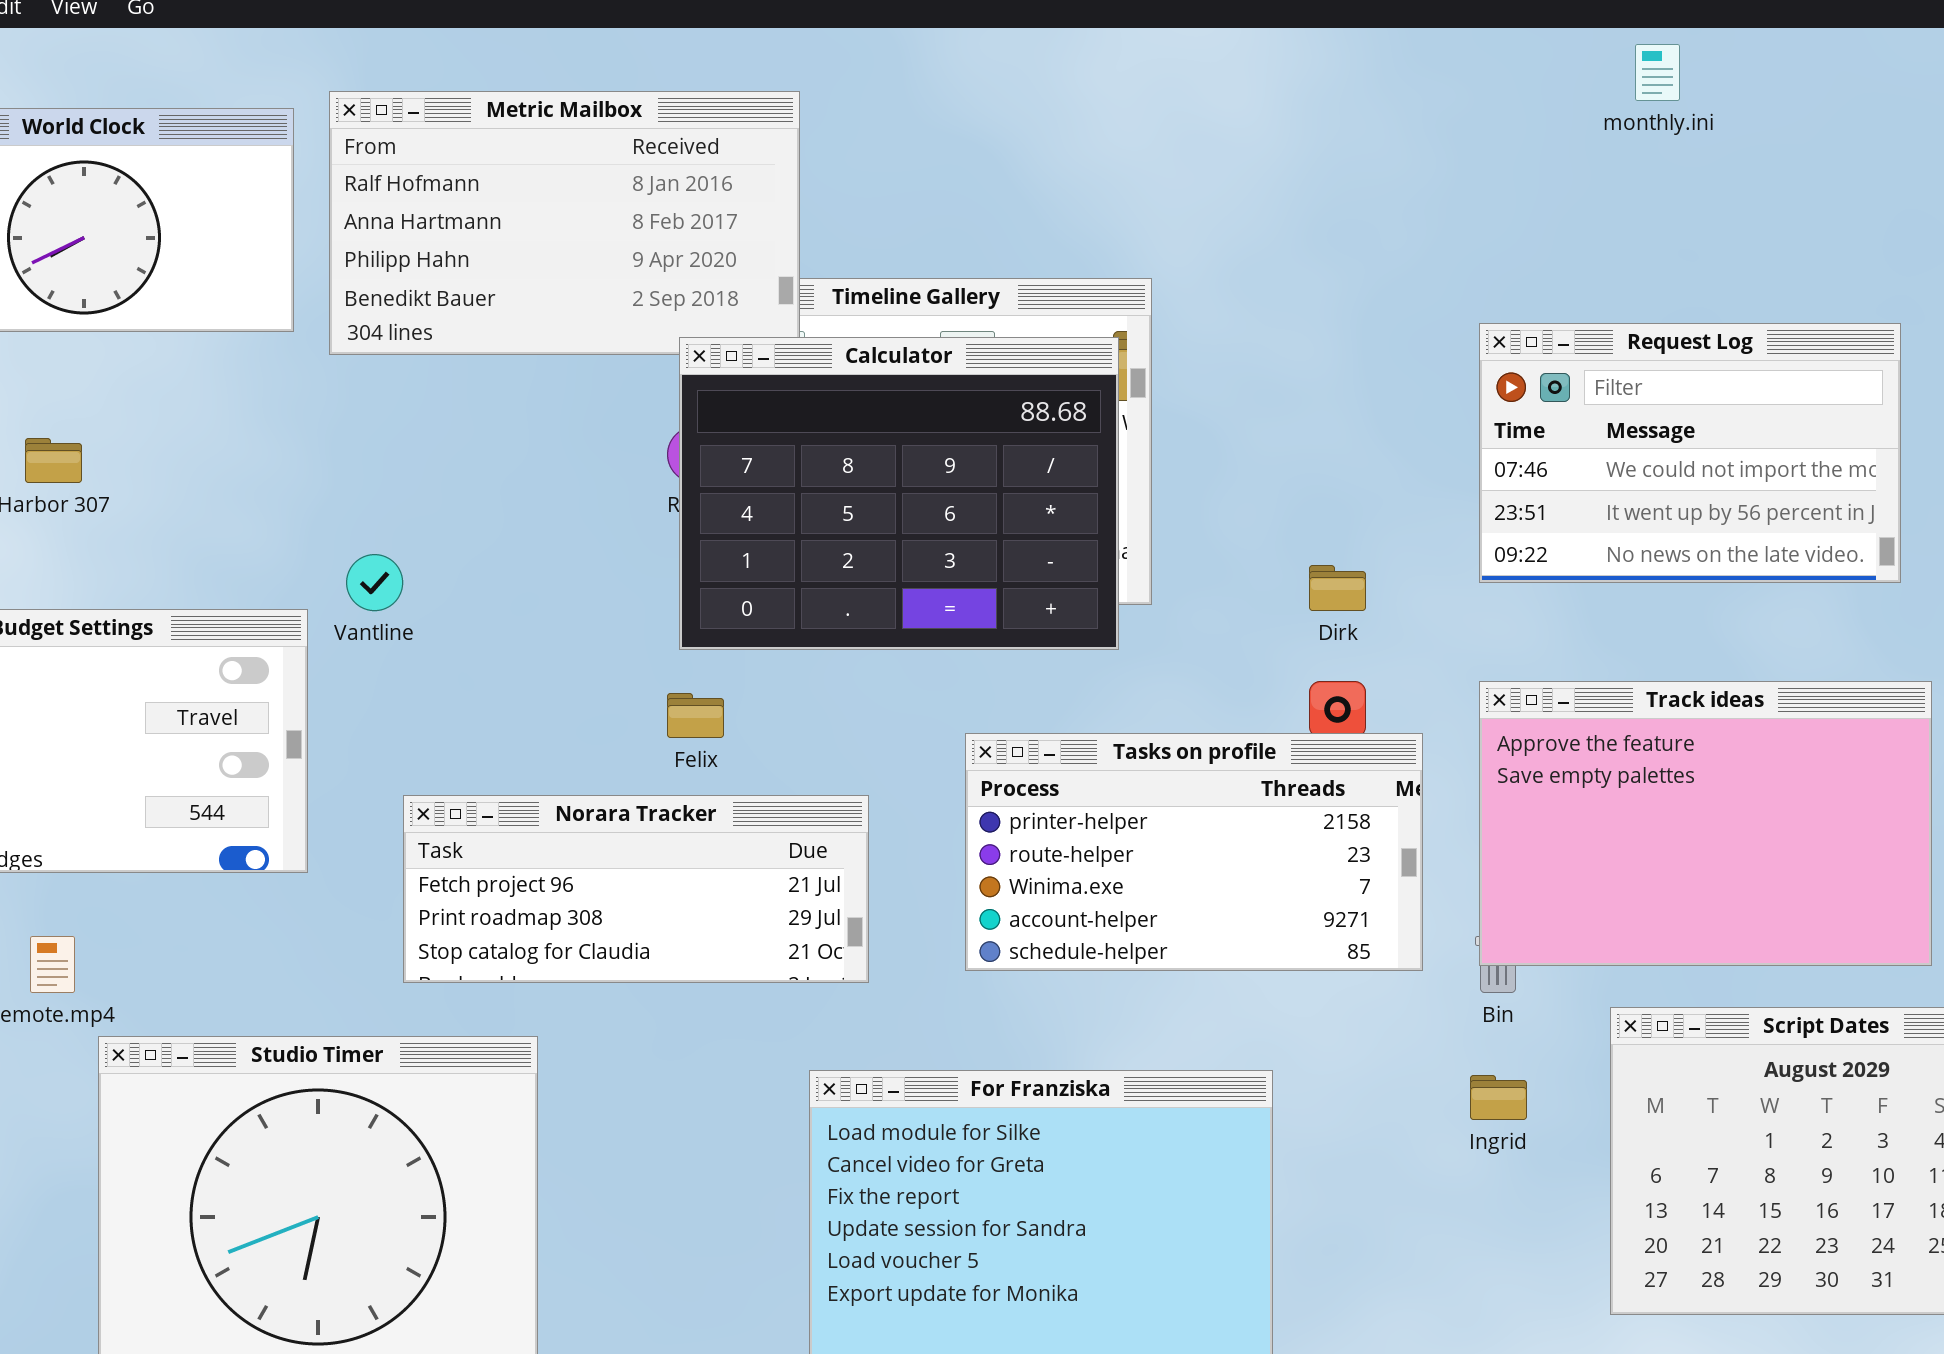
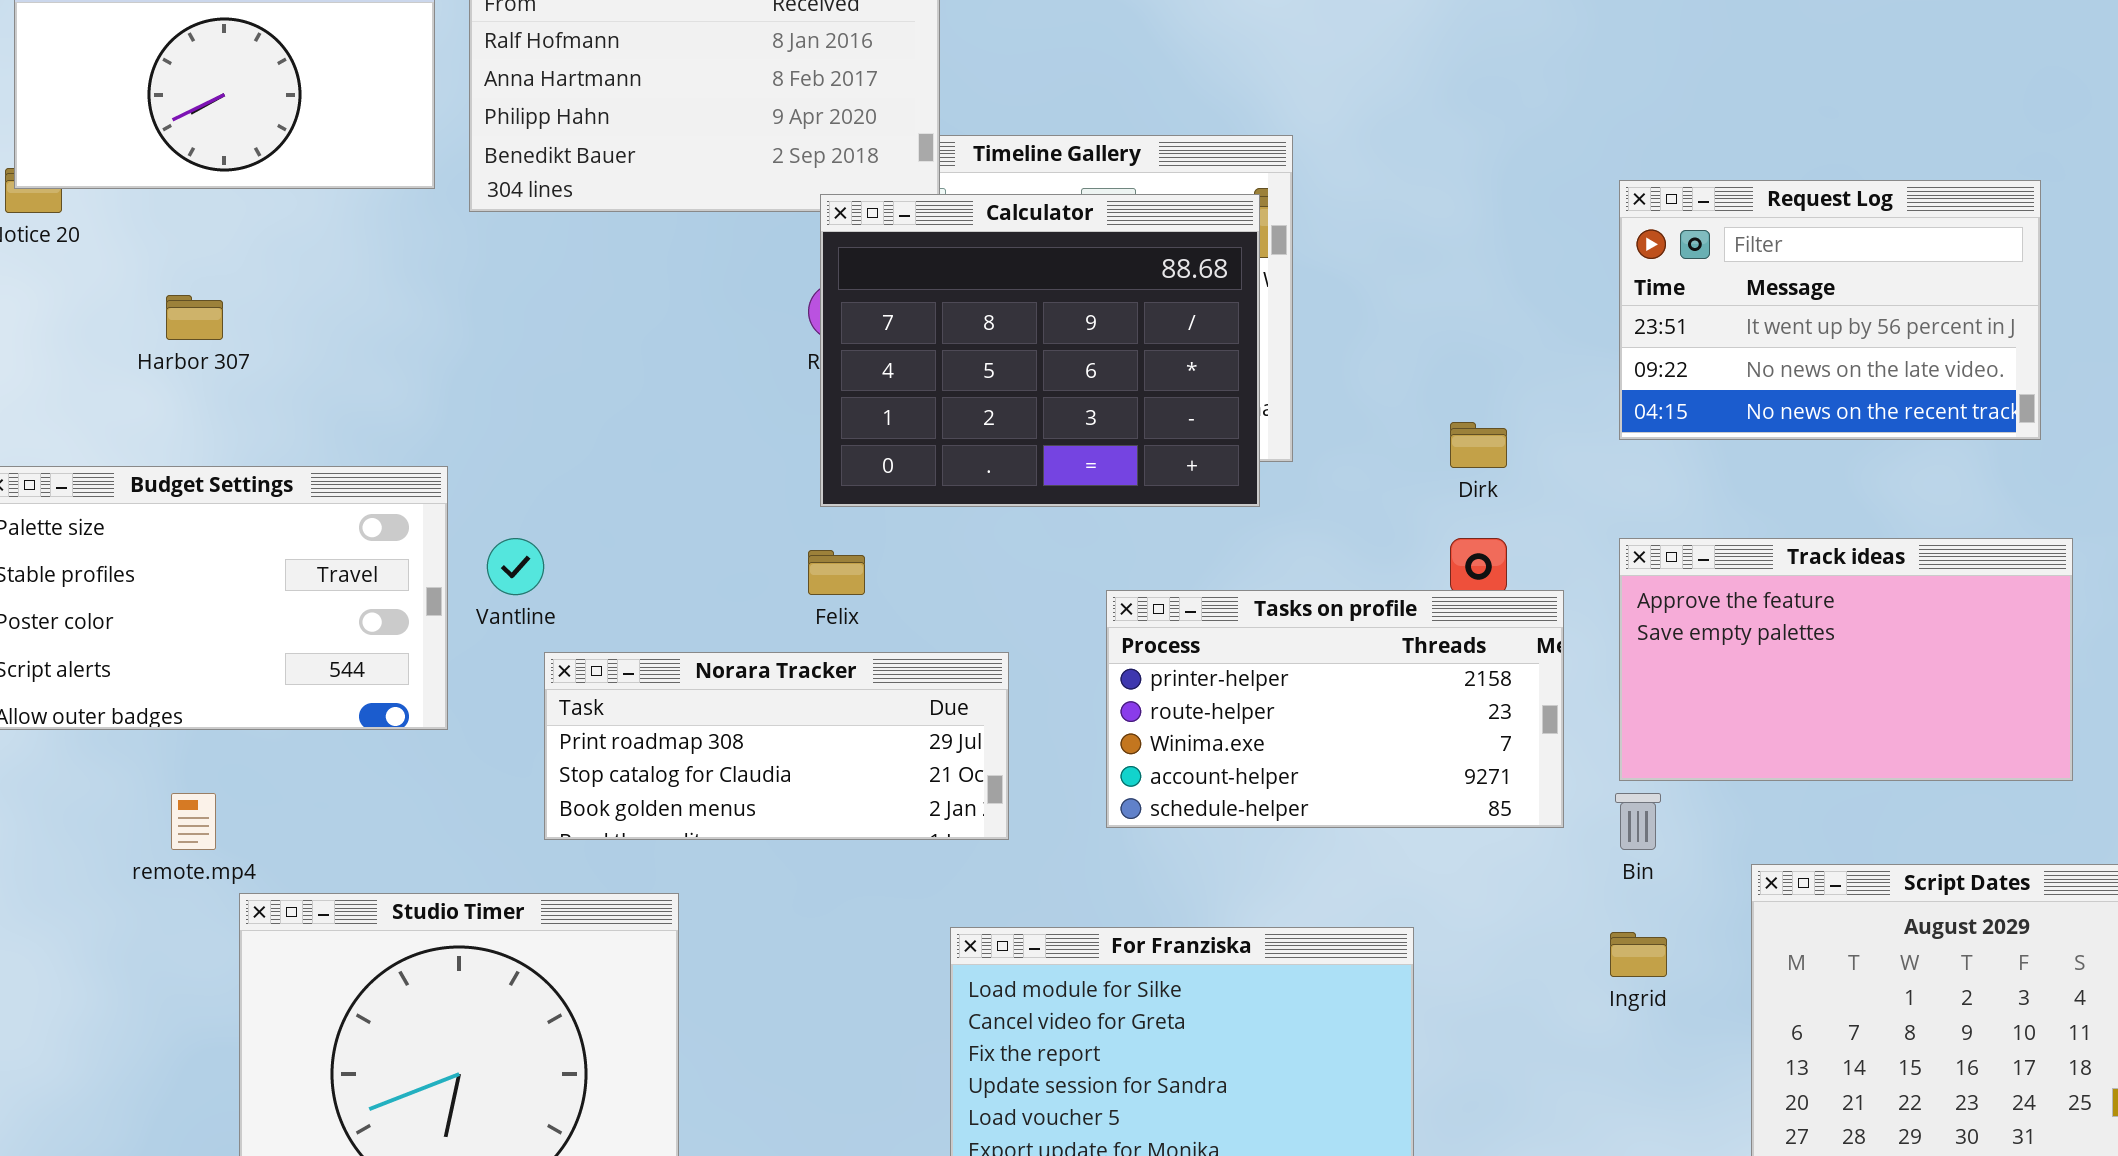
Request Log: [1479,323,1901,583] -> [1619,180,2041,440], scrolled down 1 row
Vantline: [346,554,403,611] -> [487,538,544,595], moved
Track ideas: [1479,681,1932,966] -> [1619,538,2073,781], resized
Norara Tracker: [403,795,869,983] -> [544,652,1009,840], scrolled down 1 row

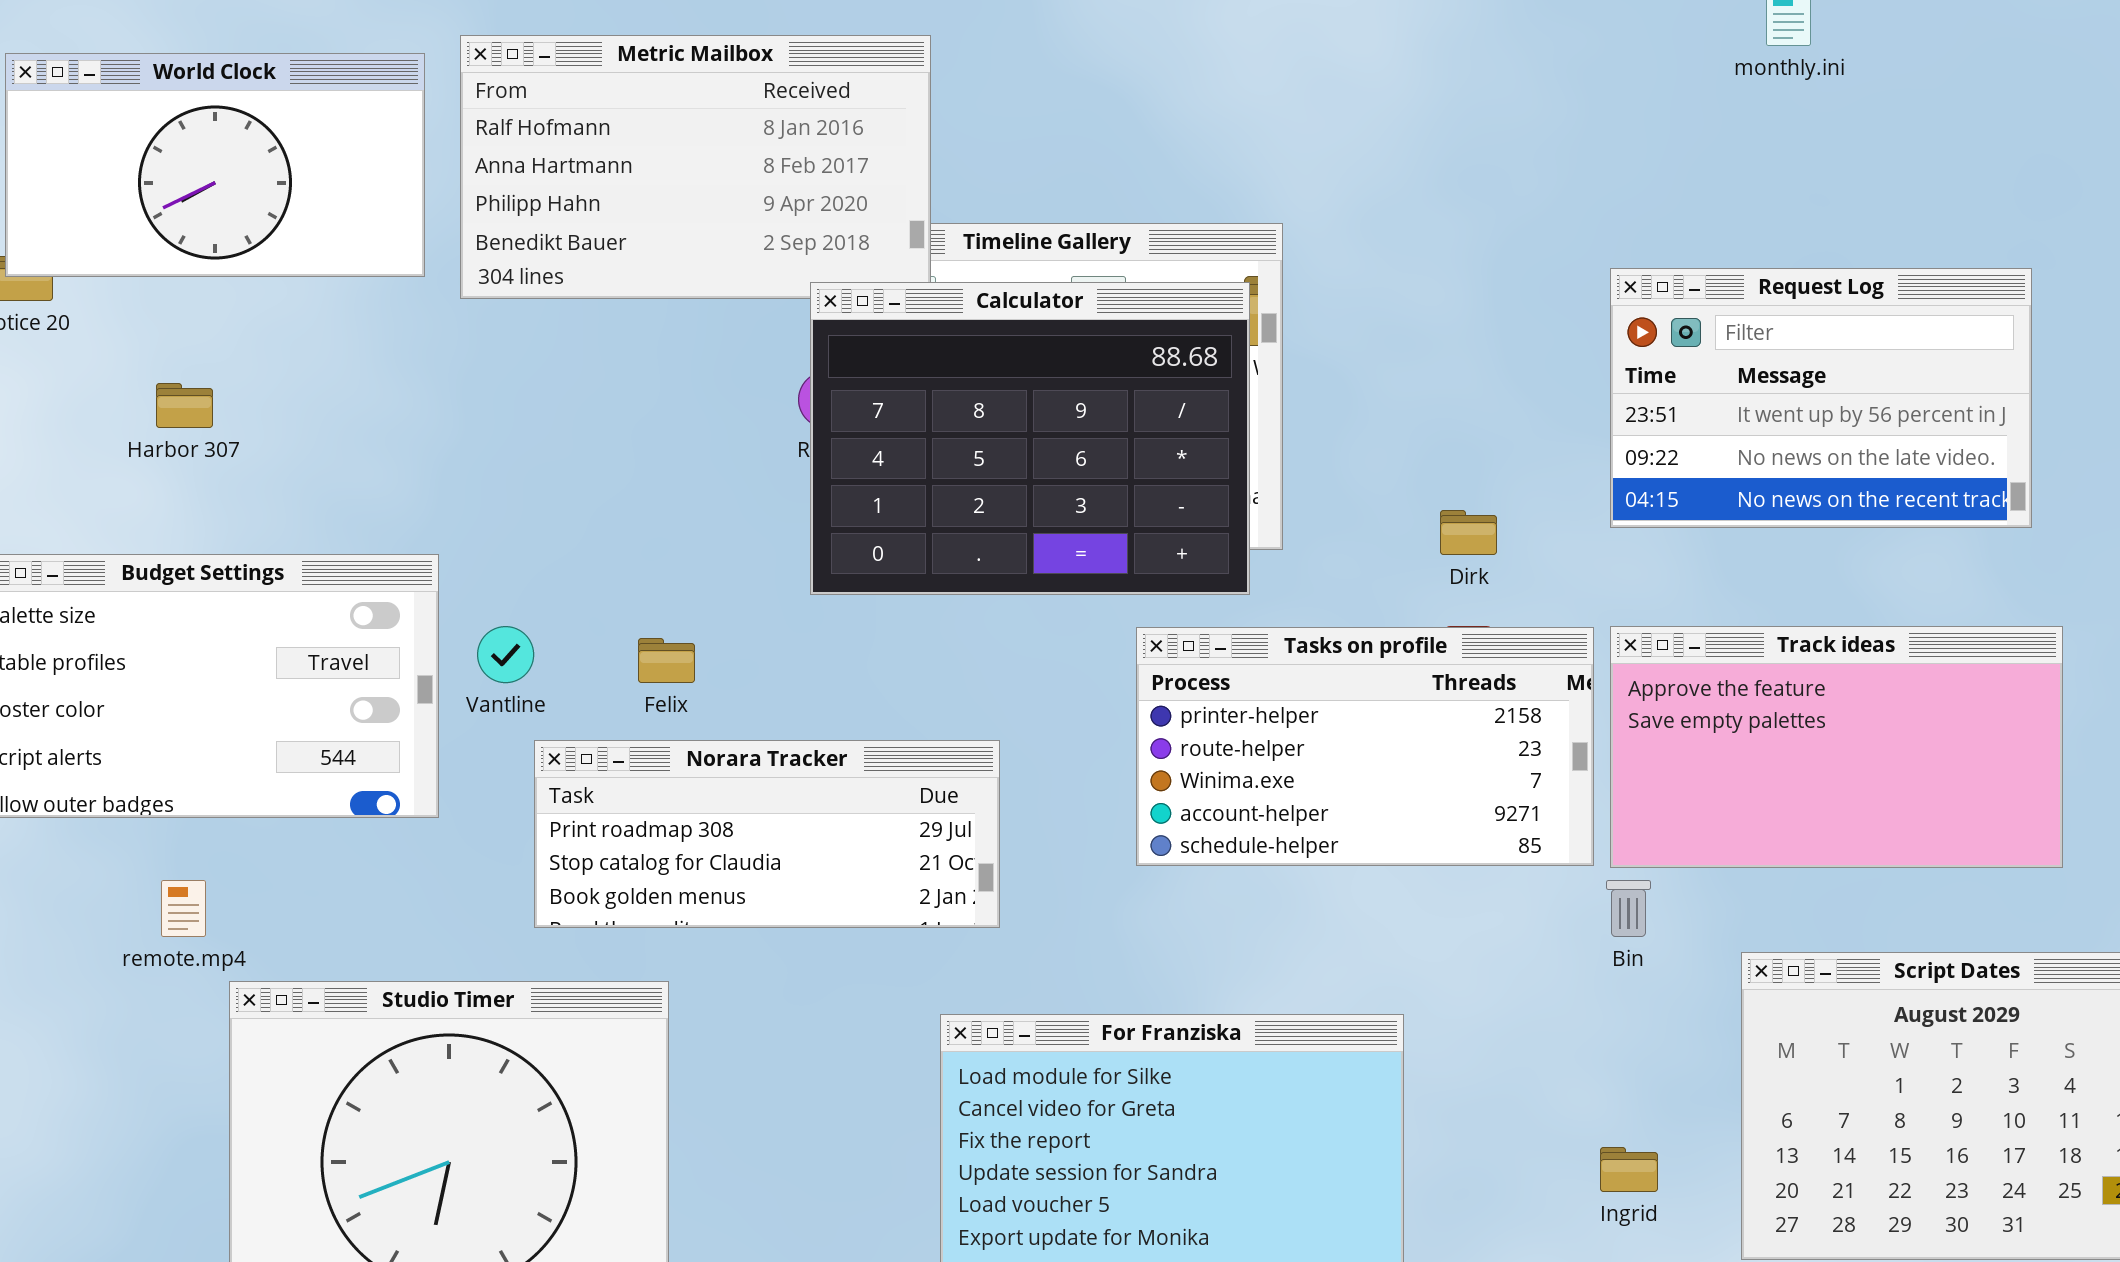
Felix: [808,550,865,595] -> [638,638,695,683], moved
Tasks on profile: [1106,590,1564,828] -> [1136,627,1594,866], moved
Ingrid: [1610,932,1667,977] -> [1600,1147,1658,1192], moved

